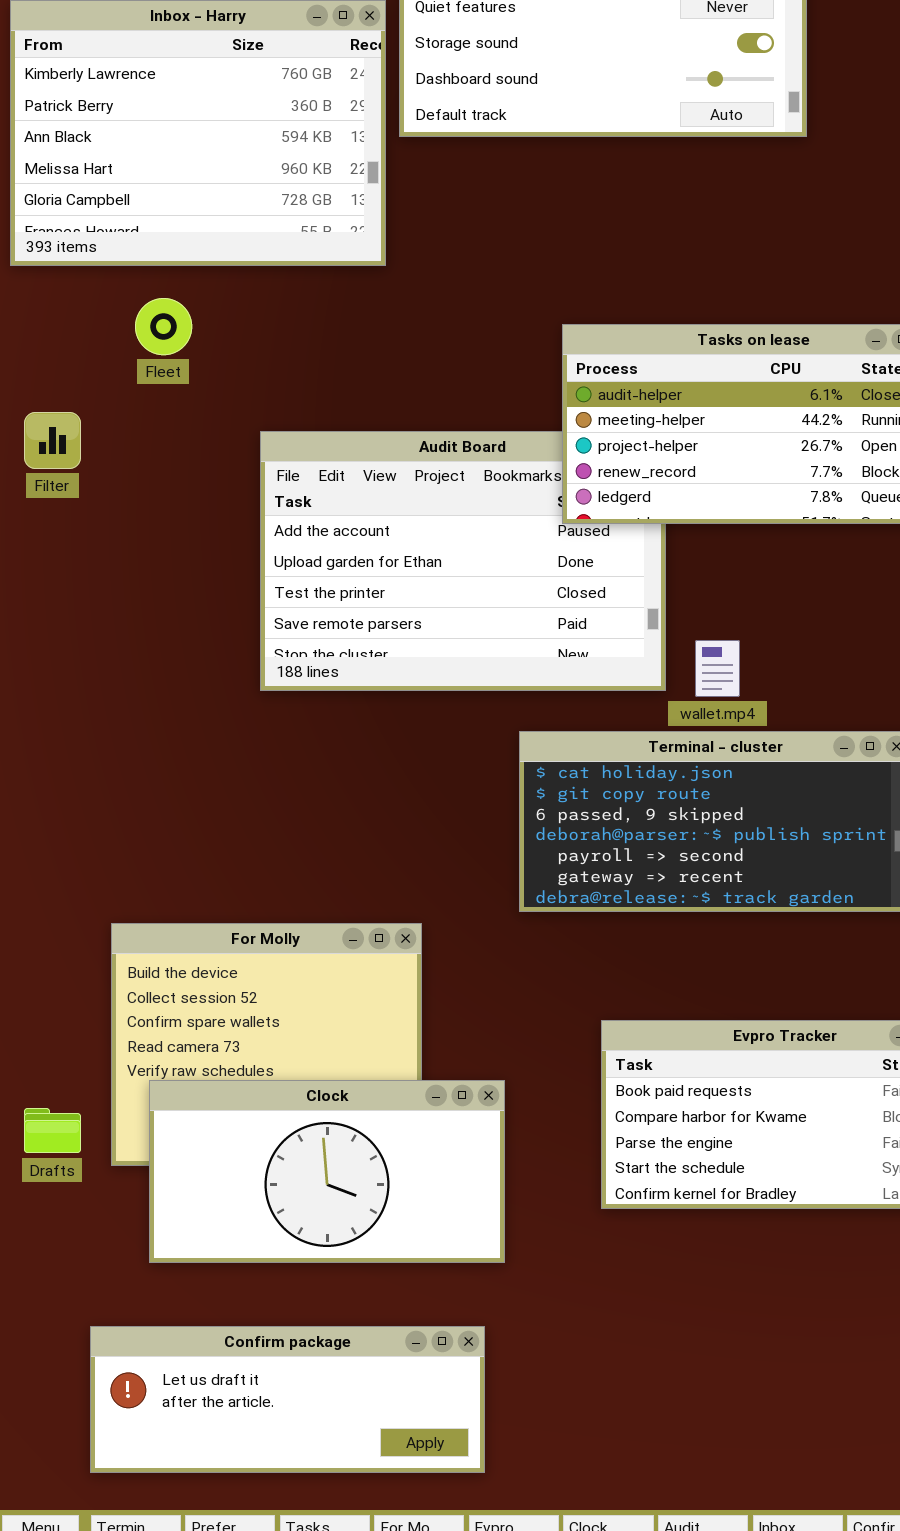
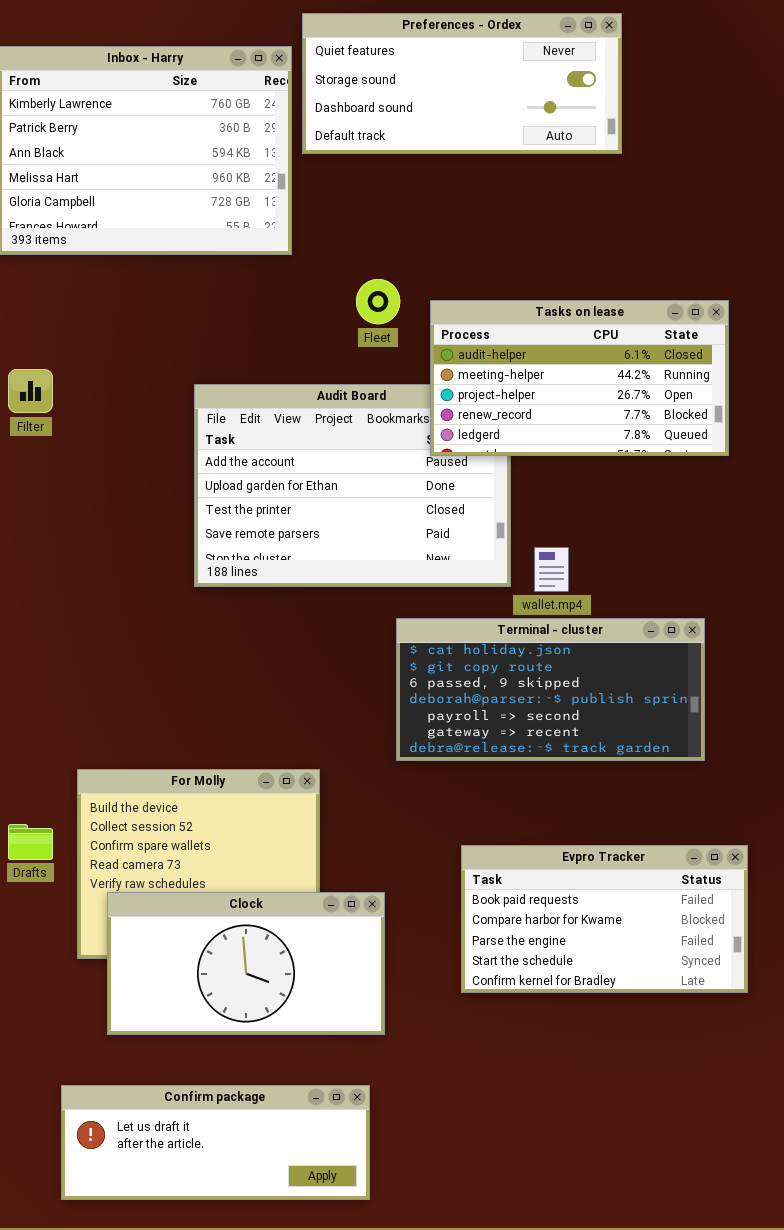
Fleet: [135,298,192,355] -> [356,279,400,324], moved
Drafts: [24,1108,81,1153] -> [8,824,53,860], moved

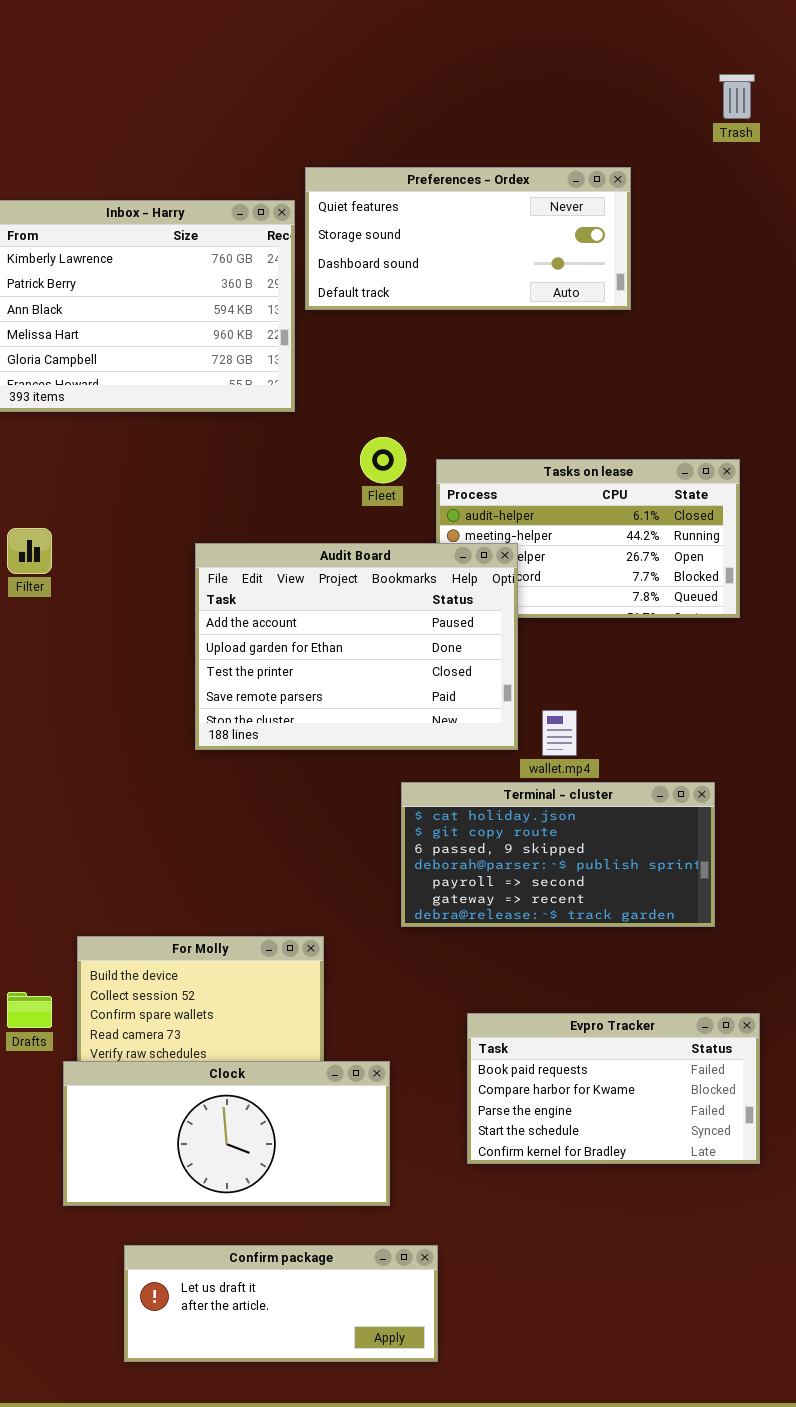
Audit Board: [194,384,511,587] -> [195,543,518,750], raised
Clock: [107,892,385,1035] -> [63,1061,390,1206], resized
Confirm package: [61,1085,370,1200] -> [124,1245,438,1362], moved

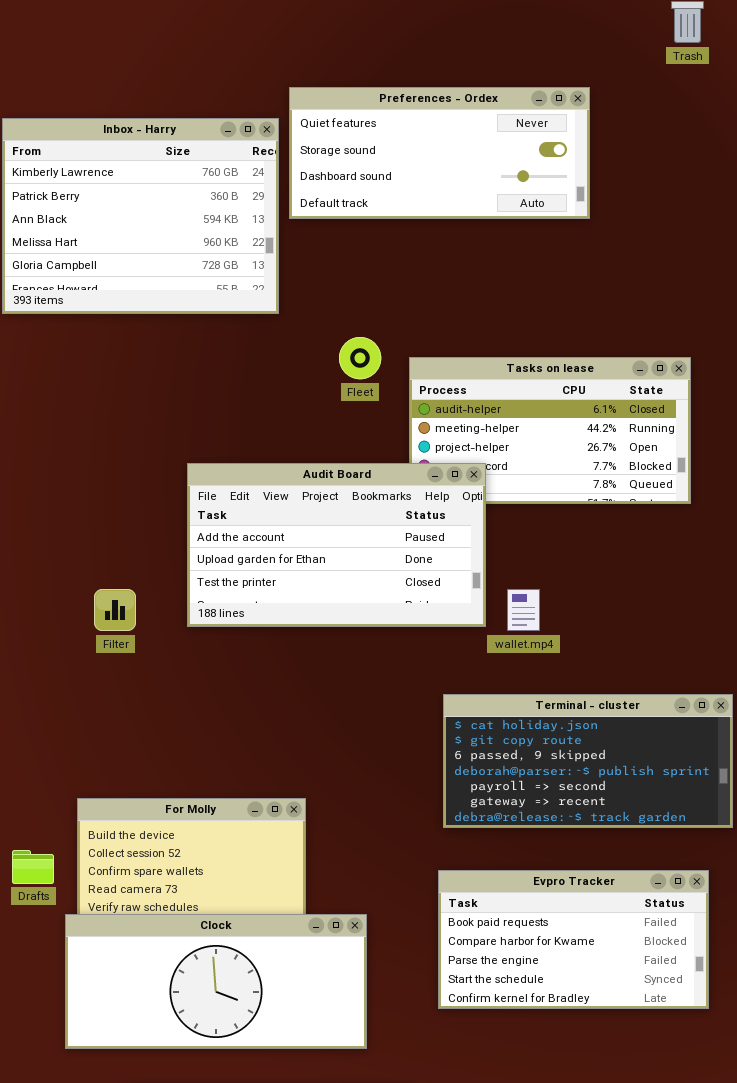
Filter: [7,528,52,574] -> [94,589,136,631], moved
Audit Board: [195,543,518,750] -> [187,463,486,627], resized
Terminal - cluster: [401,782,715,927] -> [443,694,733,828], moved

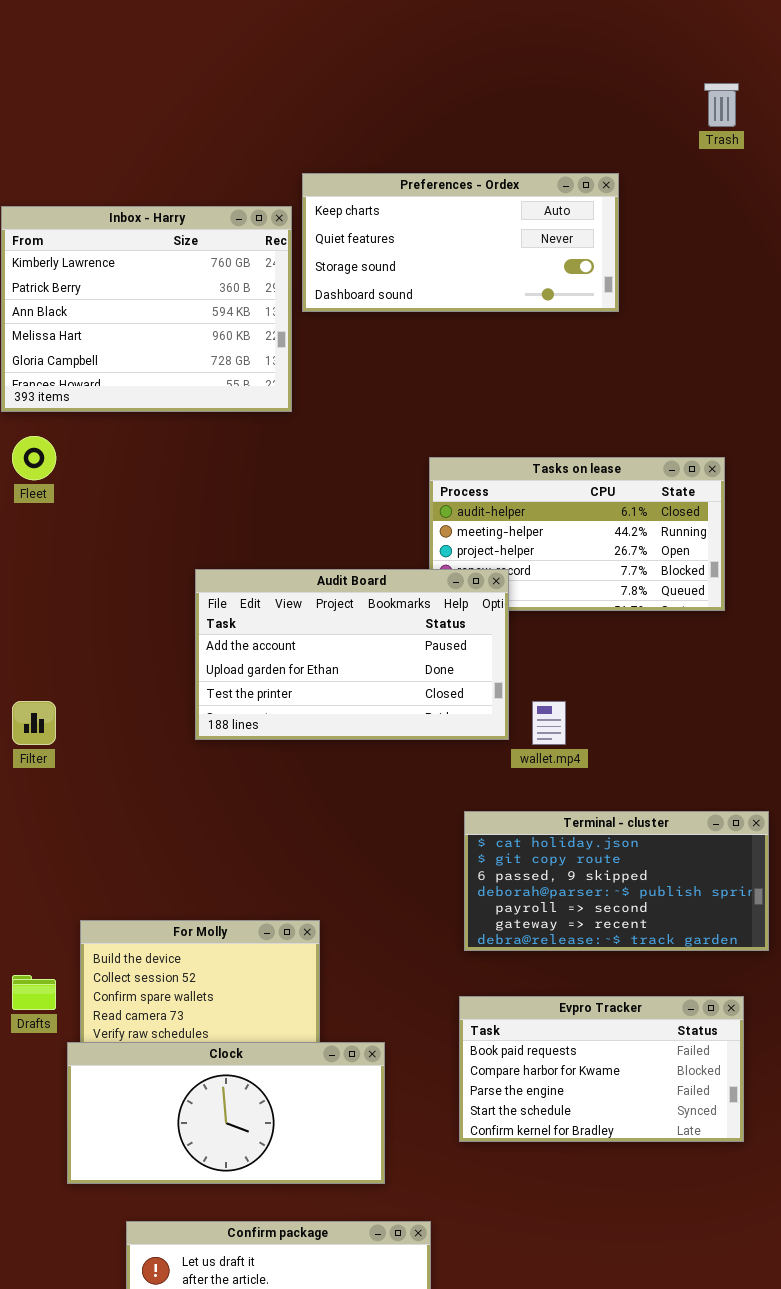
Preferences - Ordex: [289,87,590,219] -> [302,173,619,312], scrolled up 1 row
Fleet: [339,337,381,379] -> [12,436,56,480], moved
Filter: [94,589,136,631] -> [12,701,56,745], moved

